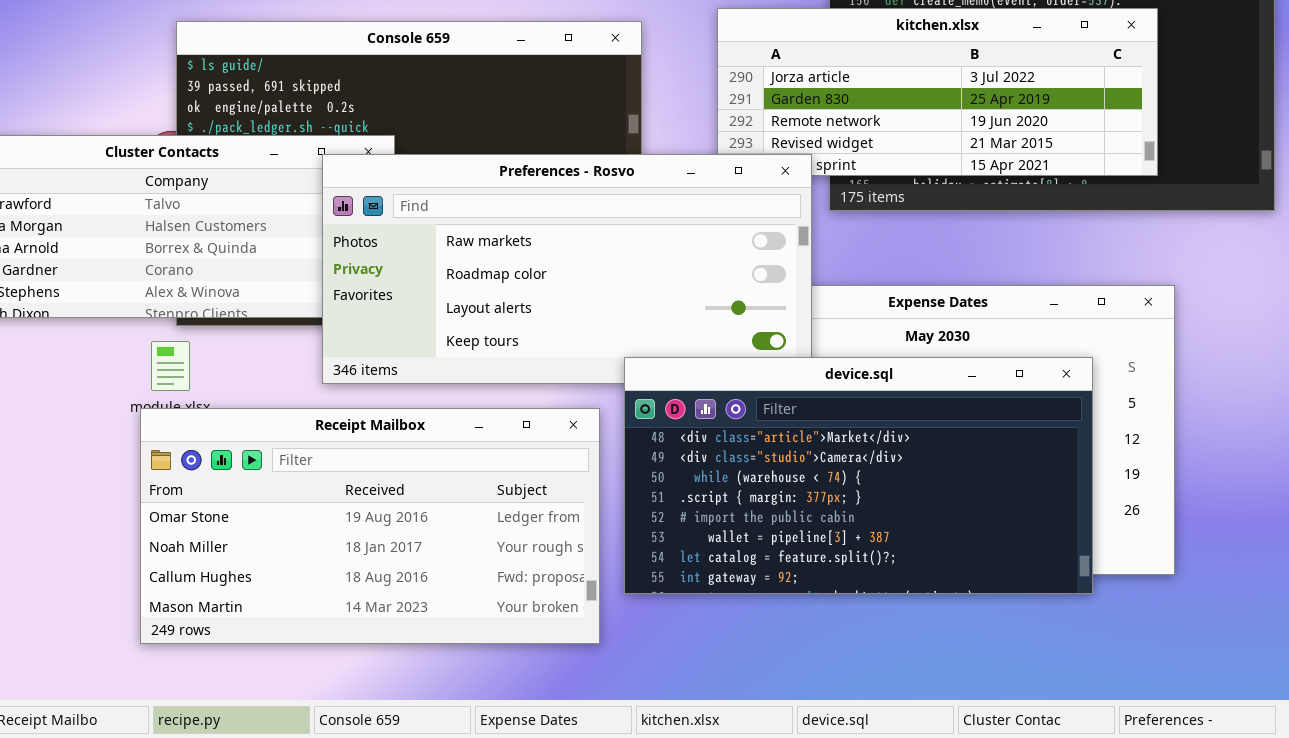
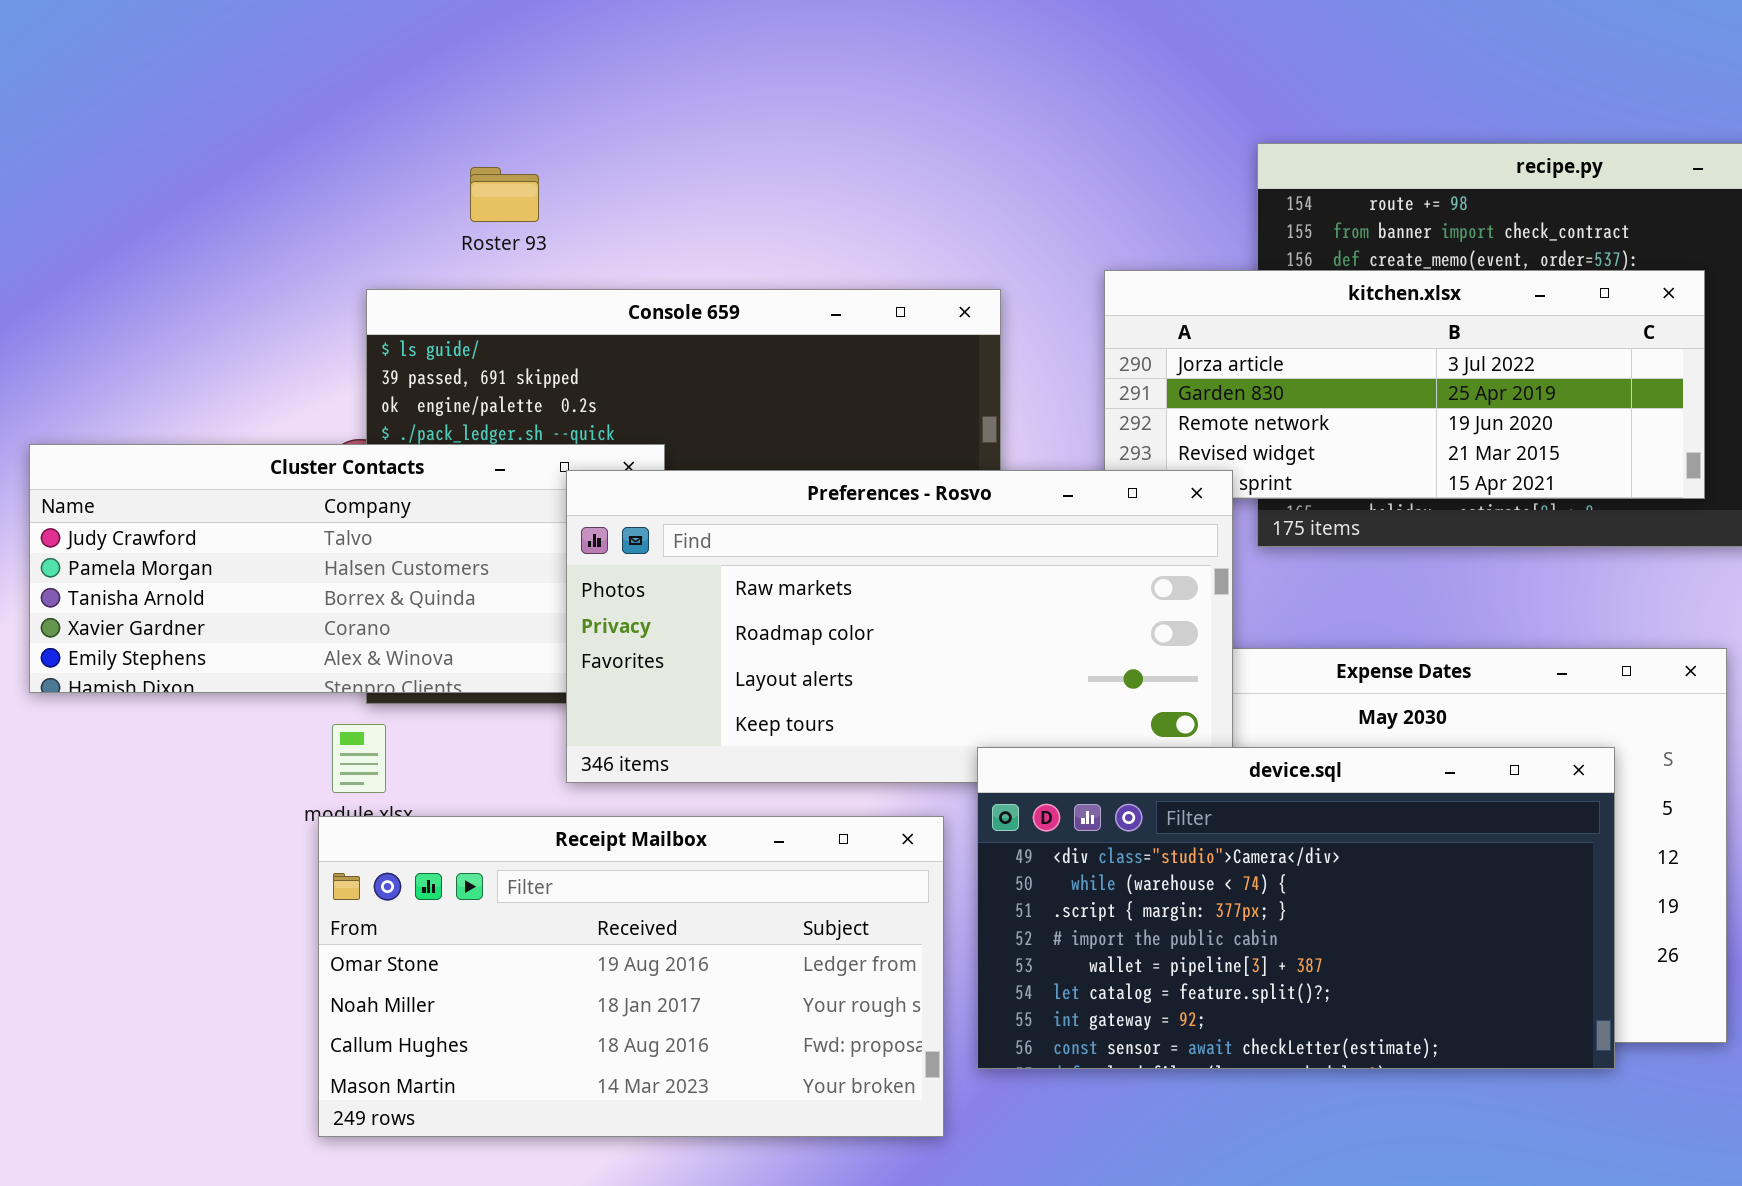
device.sql: [624,357,1093,594] -> [977,747,1615,1069], scrolled down 1 row

